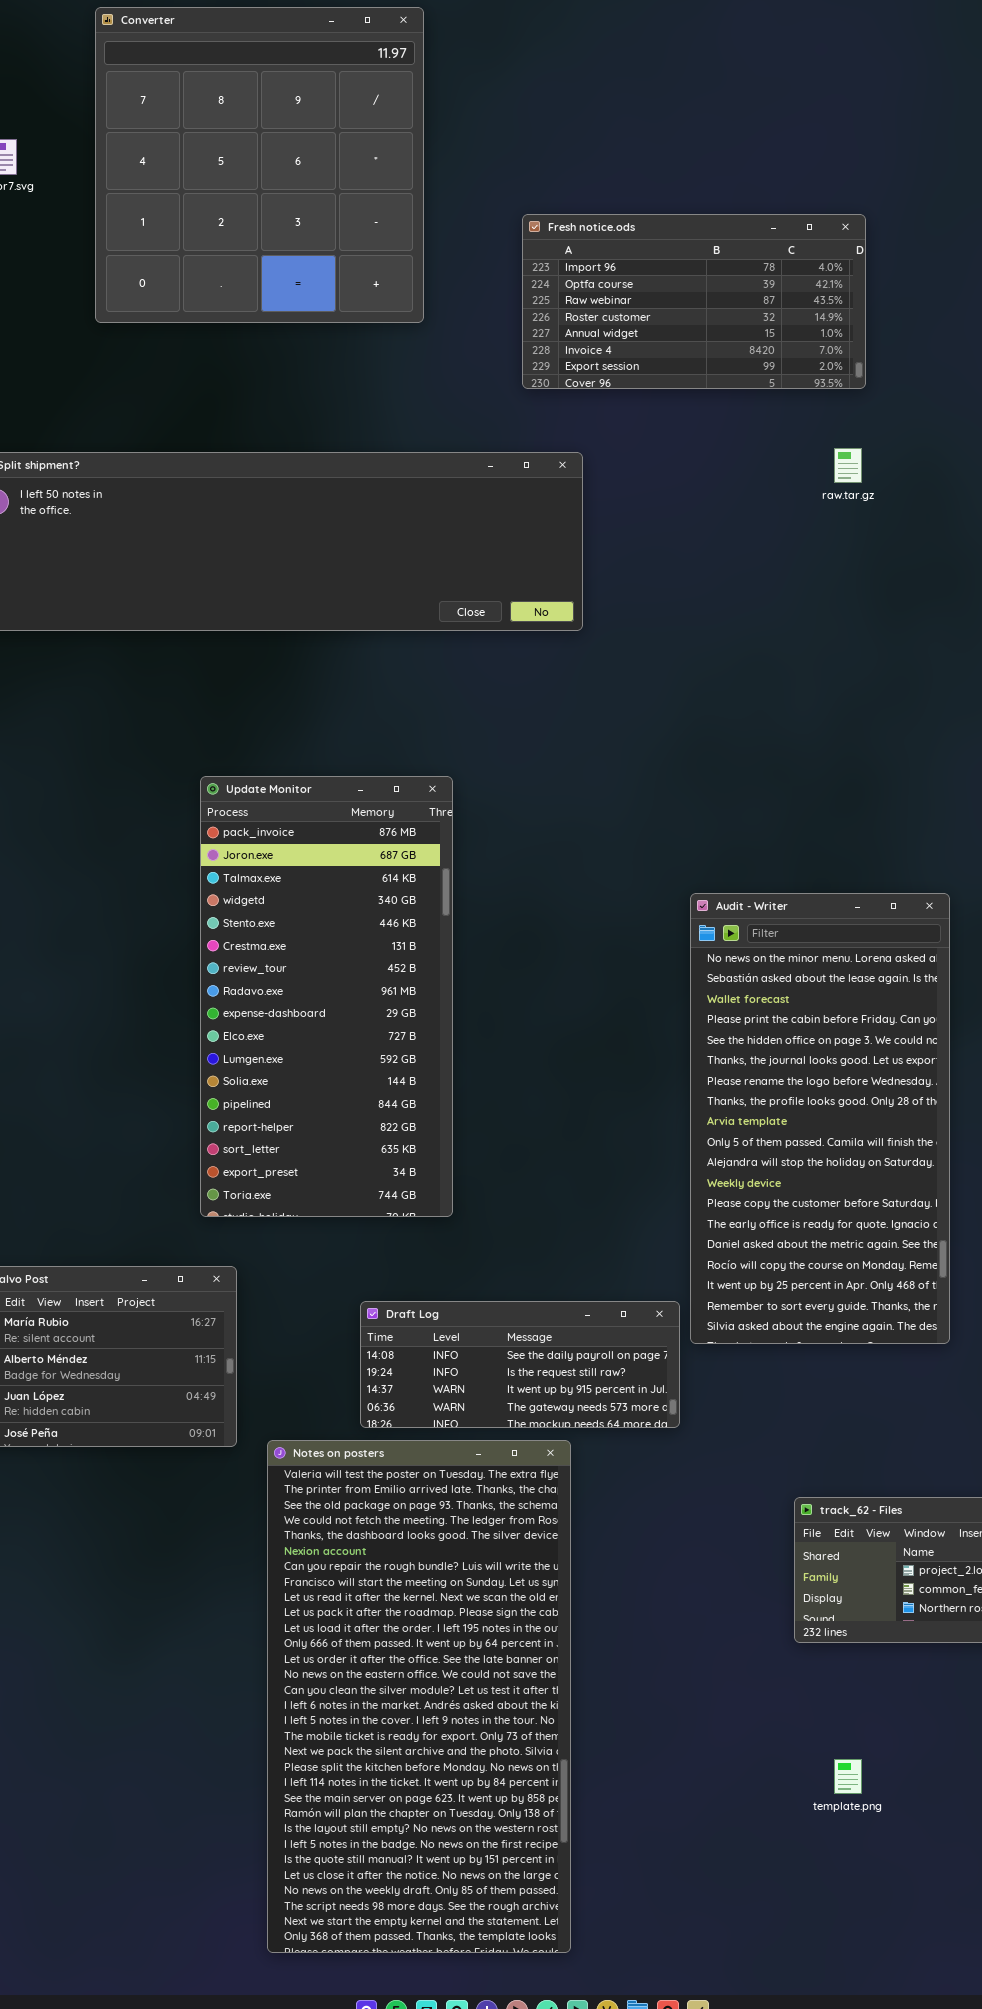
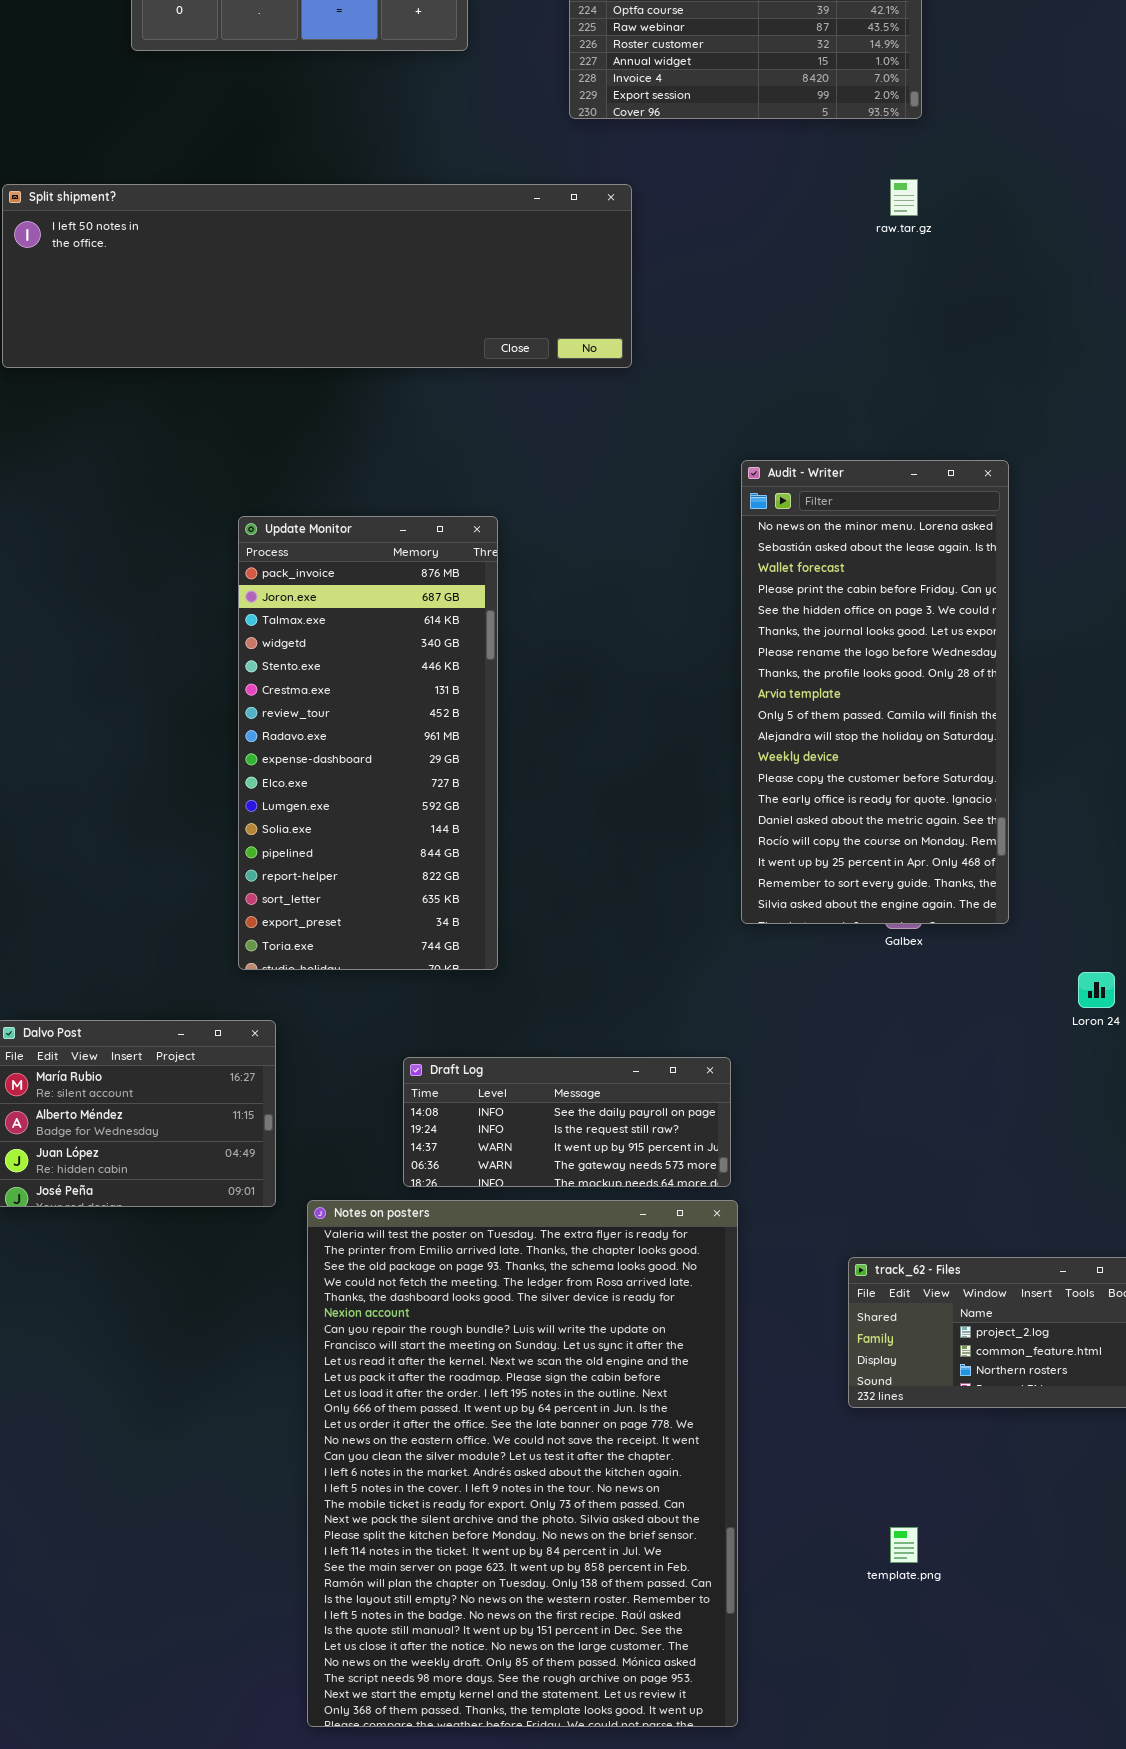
Audit - Writer: [690,893,950,1344] -> [741,460,1009,924], moved
Notes on posters: [267,1440,571,1953] -> [307,1200,738,1727], resized

